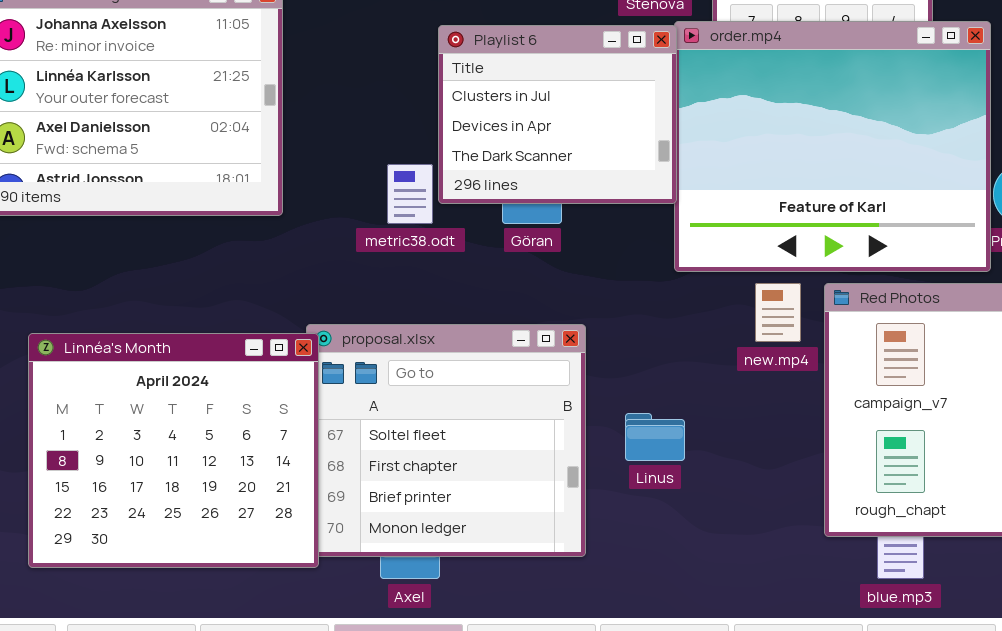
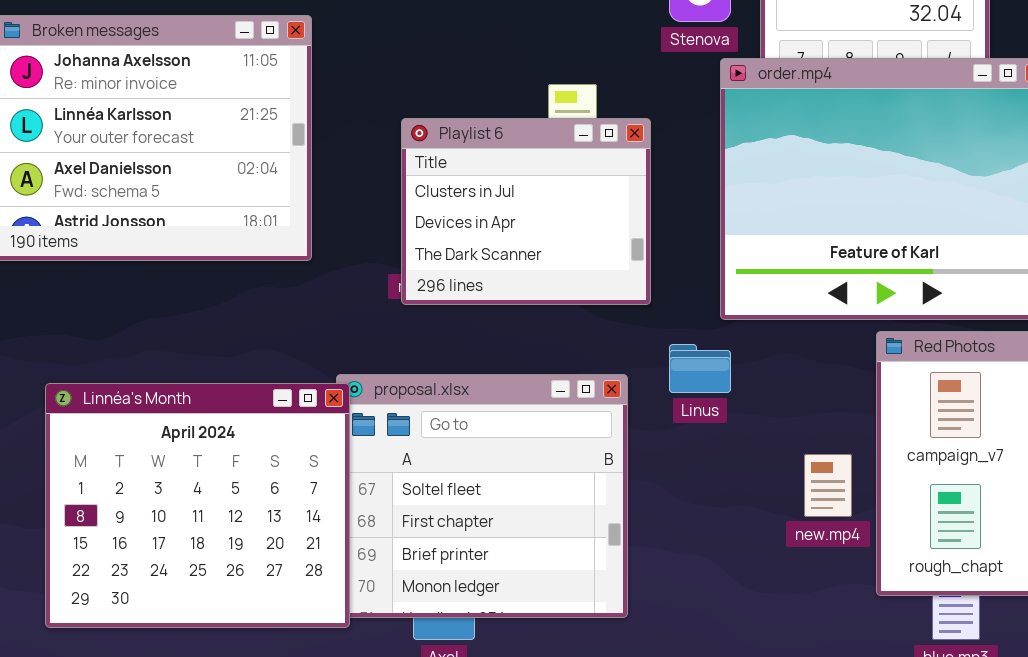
Playlist 6: [438,25,677,204] -> [401,118,651,305], moved
new.mp4: [755,283,801,342] -> [804,454,852,517], moved
Linus: [625,413,685,461] -> [669,344,731,393], moved

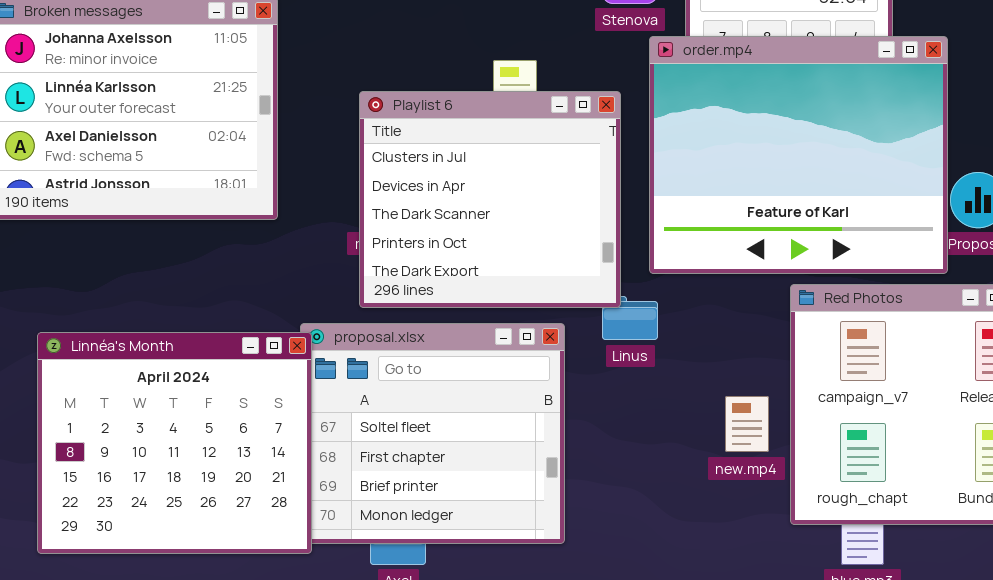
Playlist 6: [401,118,651,305] -> [359,91,621,308], resized

